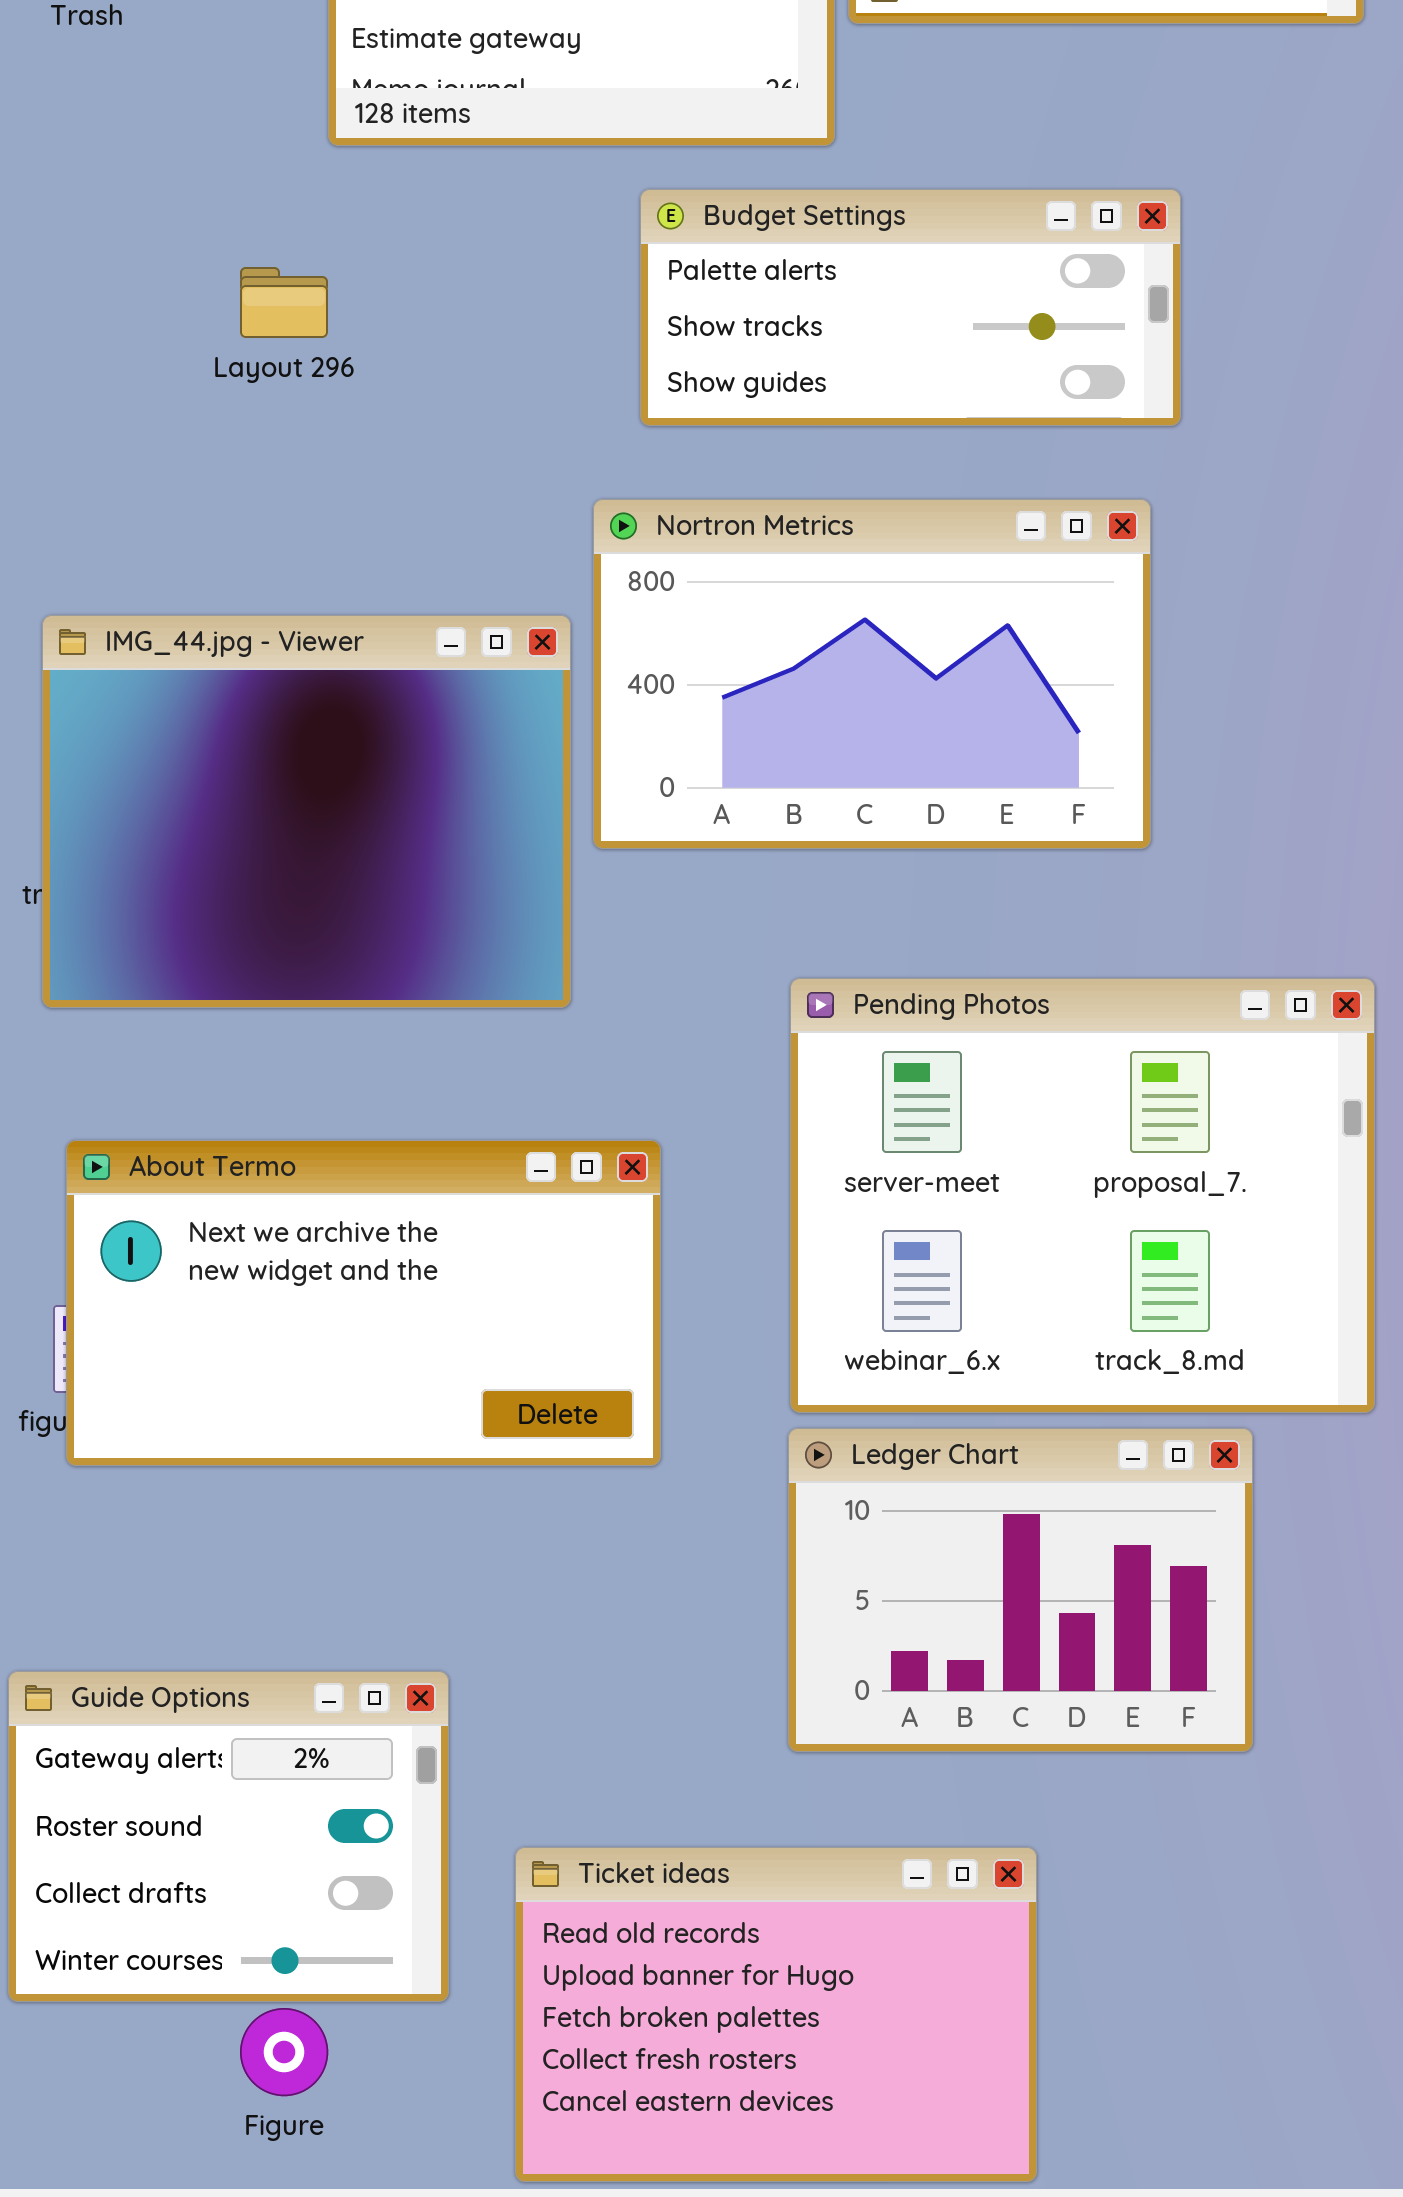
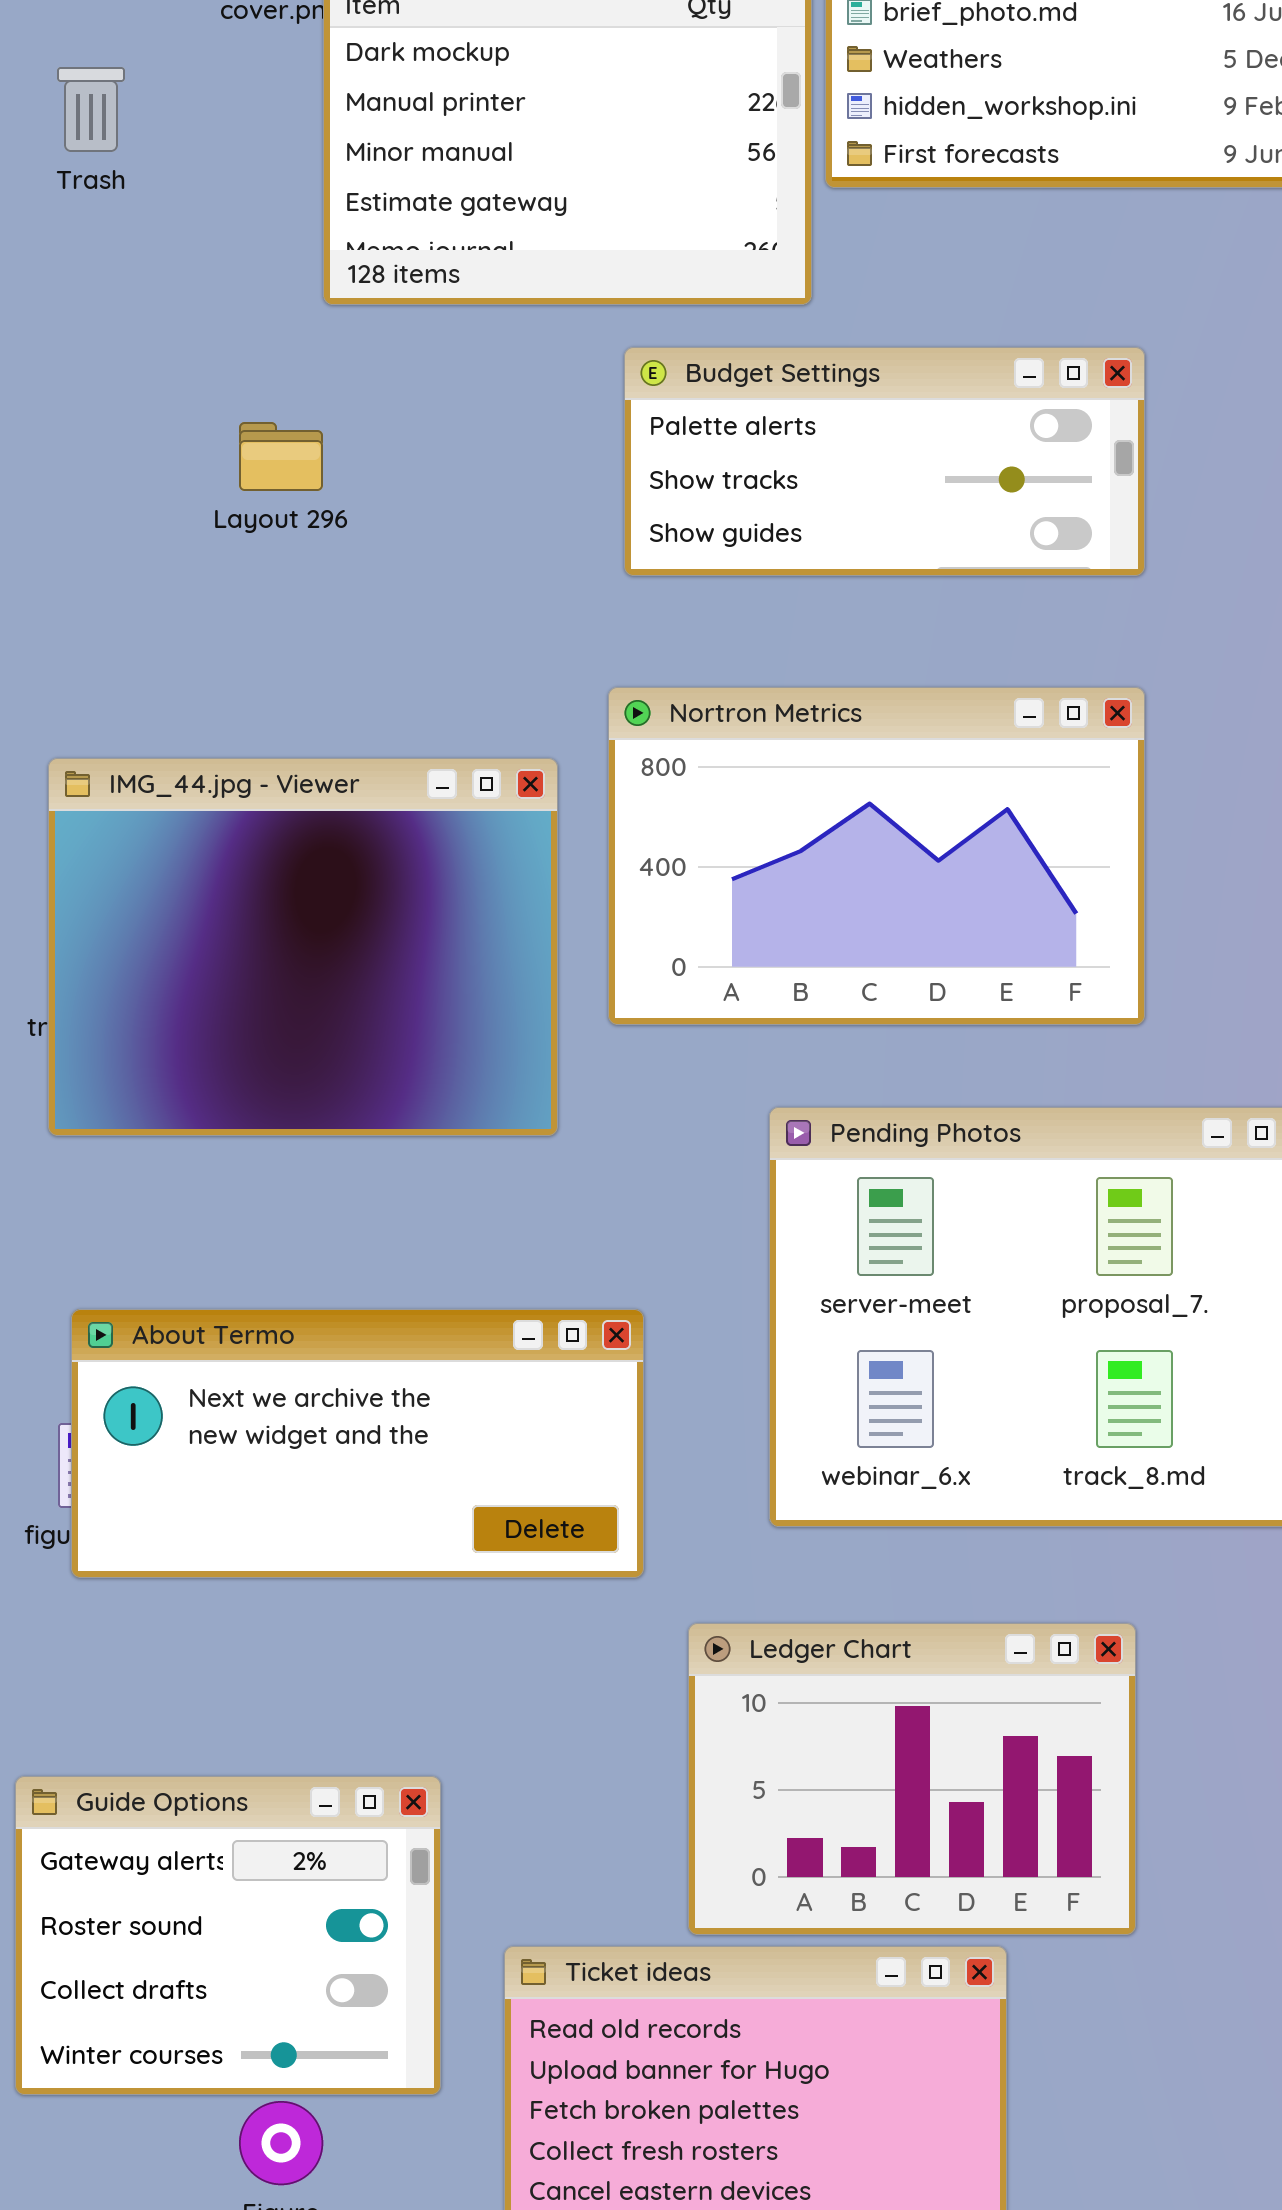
Nortron Metrics: [593,499,1151,849] -> [608,687,1145,1025], moved
About Termo: [66,1140,661,1466] -> [71,1309,644,1578], resized
Ledger Chart: [788,1428,1253,1752] -> [688,1623,1136,1935], moved

